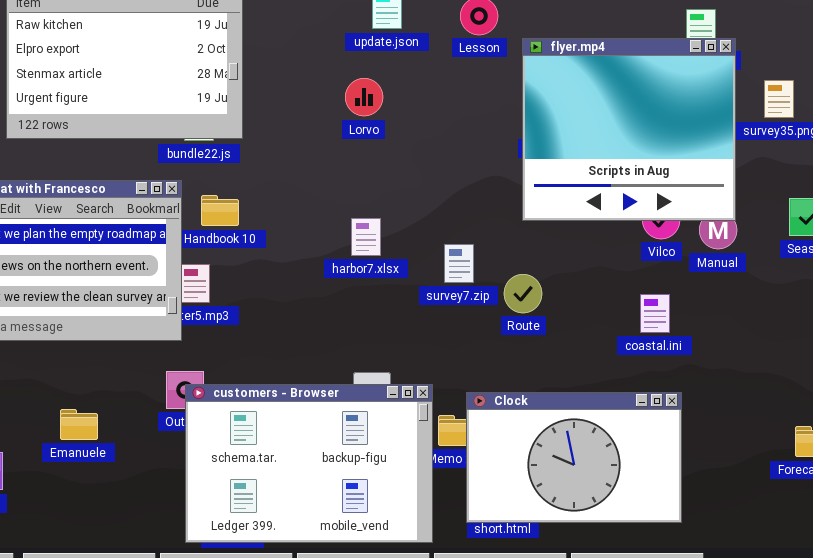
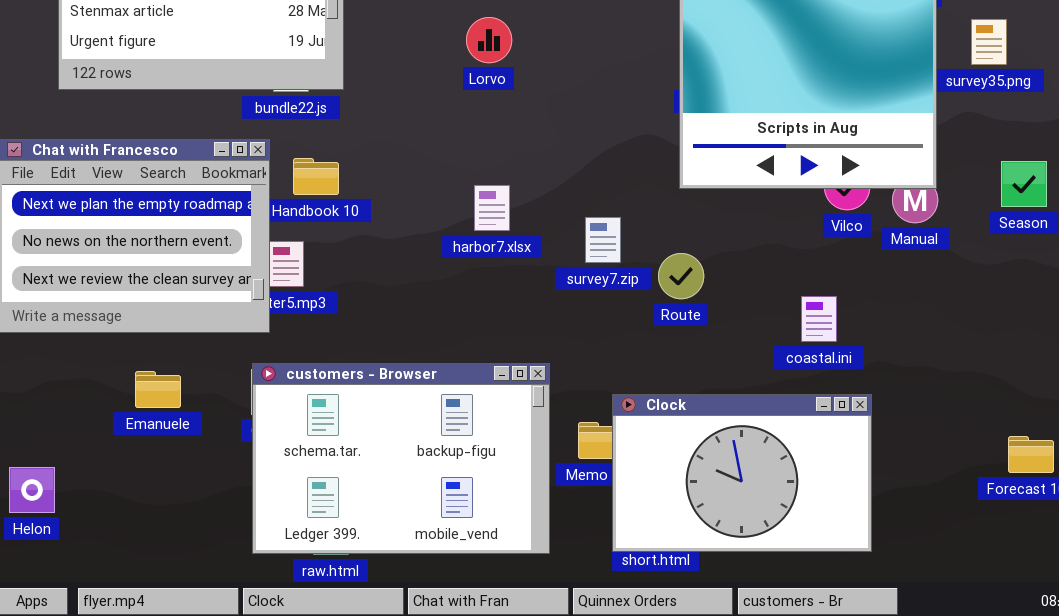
coastal.ini: [640,294,670,333] -> [801,296,837,342], moved
customers - Browser: [185,384,433,543] -> [252,363,550,554], moved
Emanuele: [60,409,98,440] -> [135,371,181,408], moved

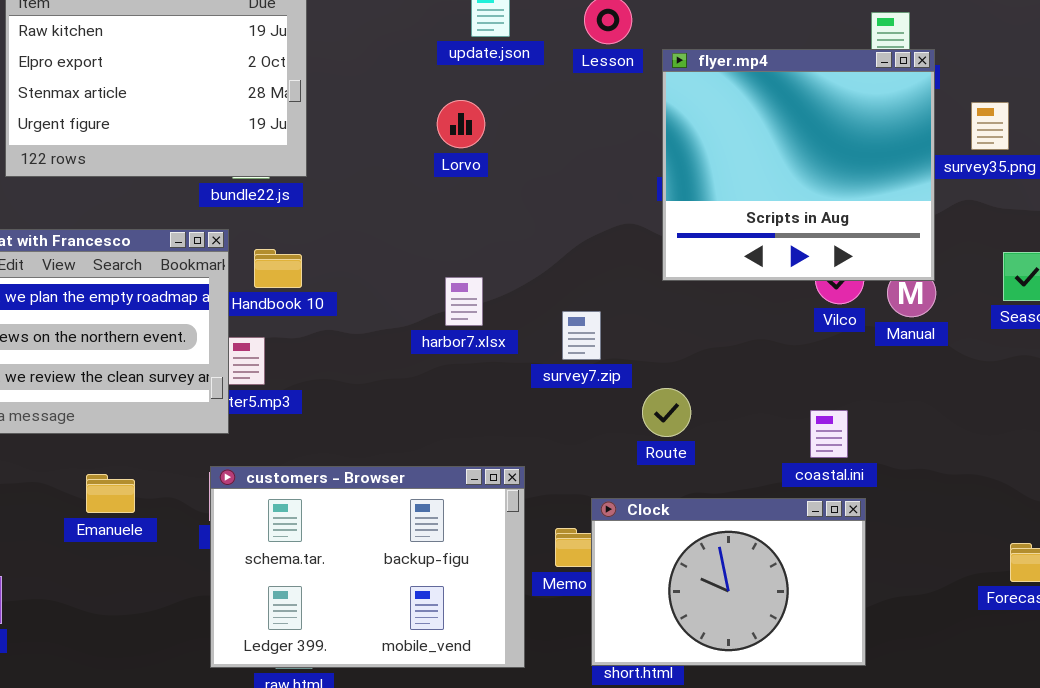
Route: [658,253,704,299] -> [642,388,691,437], moved
coastal.ini: [801,296,837,342] -> [810,410,848,458], moved

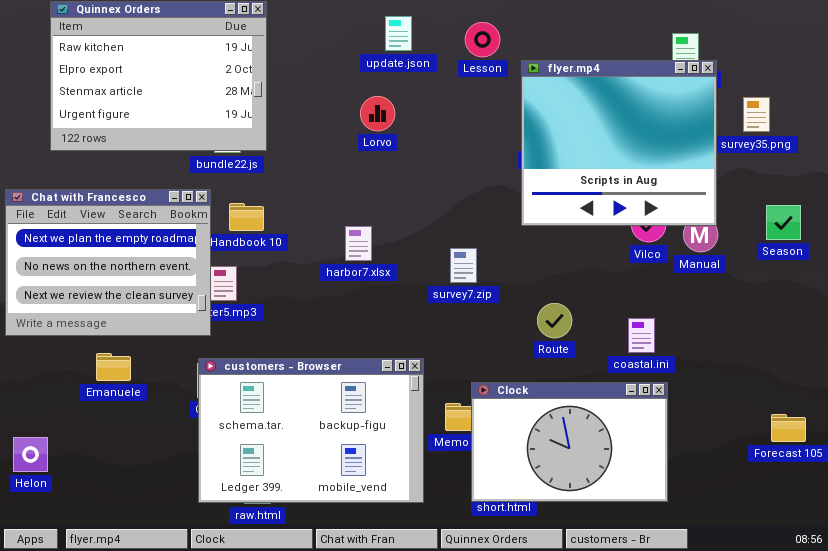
harbor7.xlsx: [445,277,483,326] -> [345,226,372,261], moved
Route: [642,388,691,437] -> [537,303,572,338], moved
Emanuele: [86,474,135,513] -> [96,353,131,381], moved

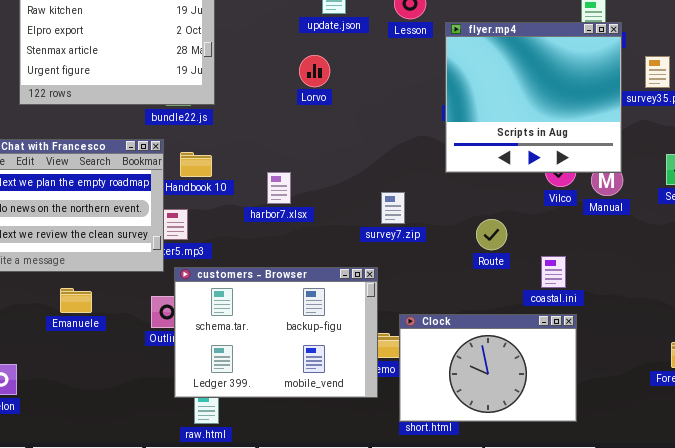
harbor7.xlsx: [345,226,372,261] -> [267,172,291,204], moved
Route: [537,303,572,338] -> [476,219,507,250], moved
customers - Browser: [198,358,424,503] -> [174,267,378,398], moved

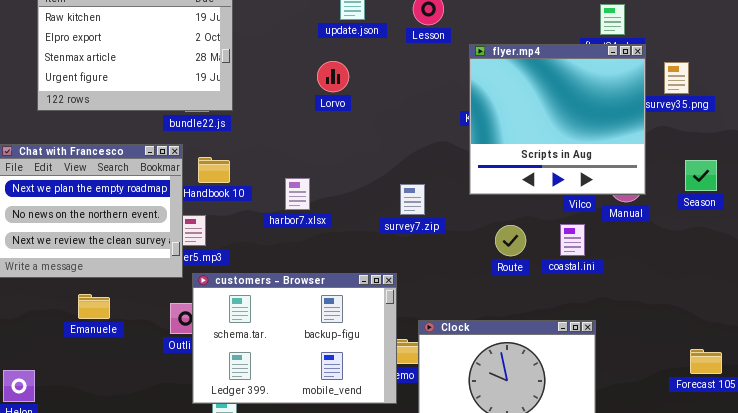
flyer.mp4: [445,22,622,173] -> [469,44,646,195], moved
survey7.zip: [381,192,405,224] -> [400,184,425,215], moved
coastal.ini: [541,256,566,288] -> [560,224,585,256], moved

